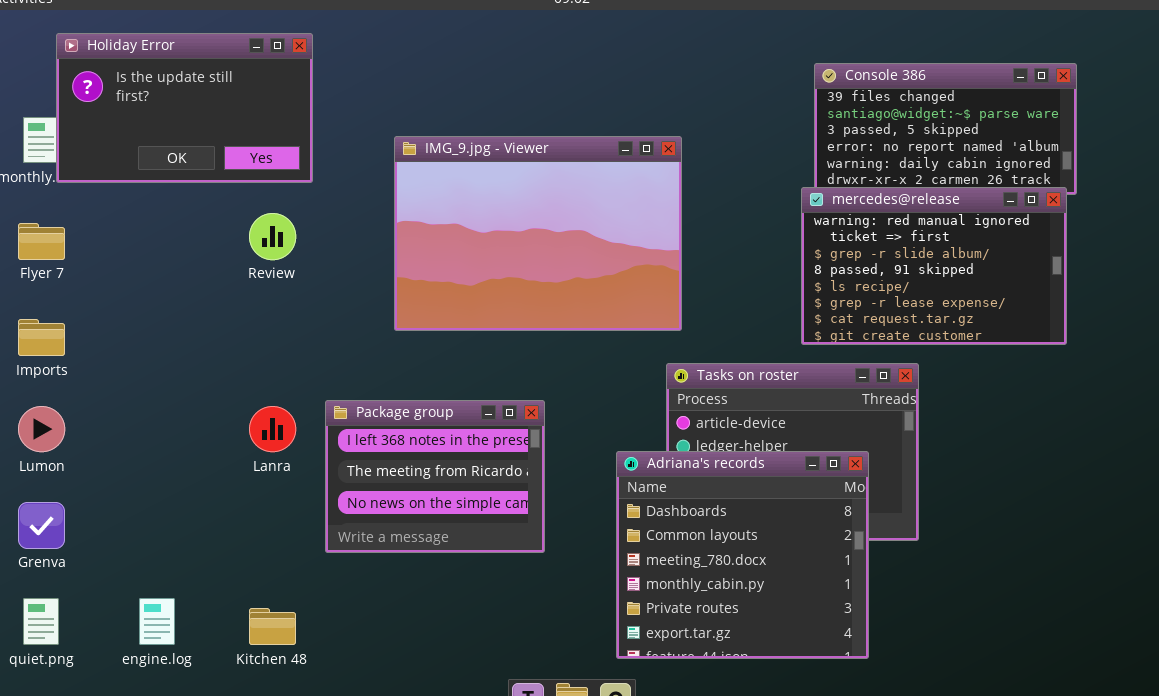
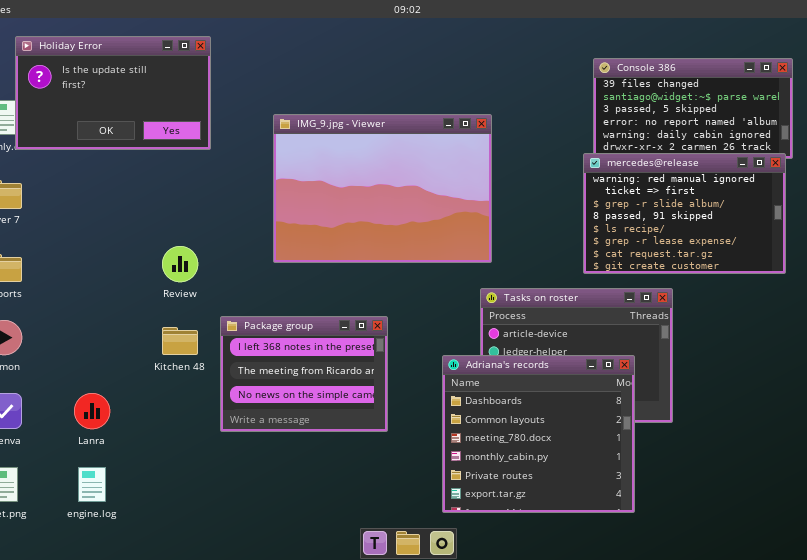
Review: [249,213,296,260] -> [162,246,198,282], moved
Lanra: [249,406,296,452] -> [74,393,110,429], moved
Kitchen 48: [249,608,296,645] -> [162,327,198,355], moved

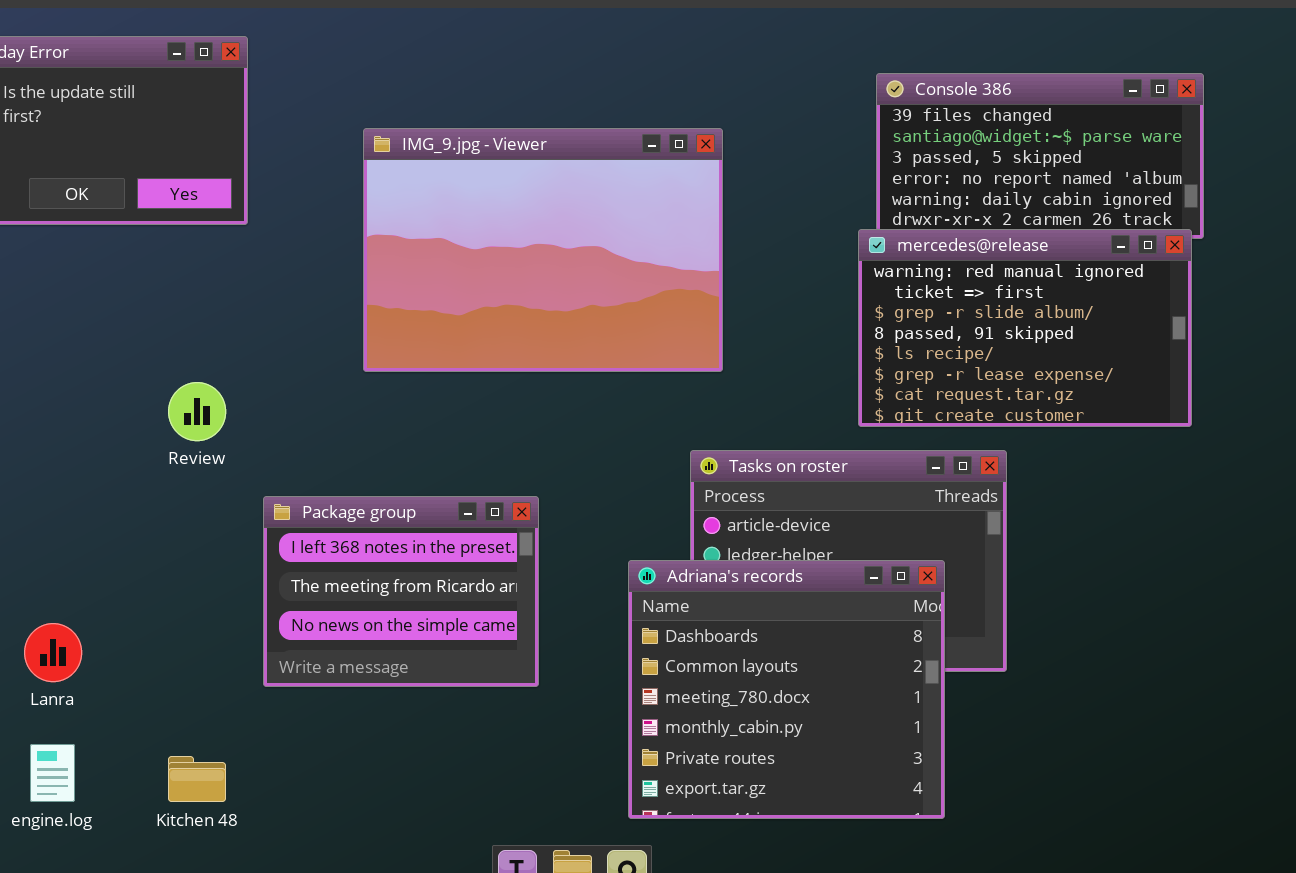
IMG_9.jpg - Viewer: [273,114,492,263] -> [363,128,723,372], moved
Kitchen 48: [162,327,198,355] -> [168,756,226,802], moved

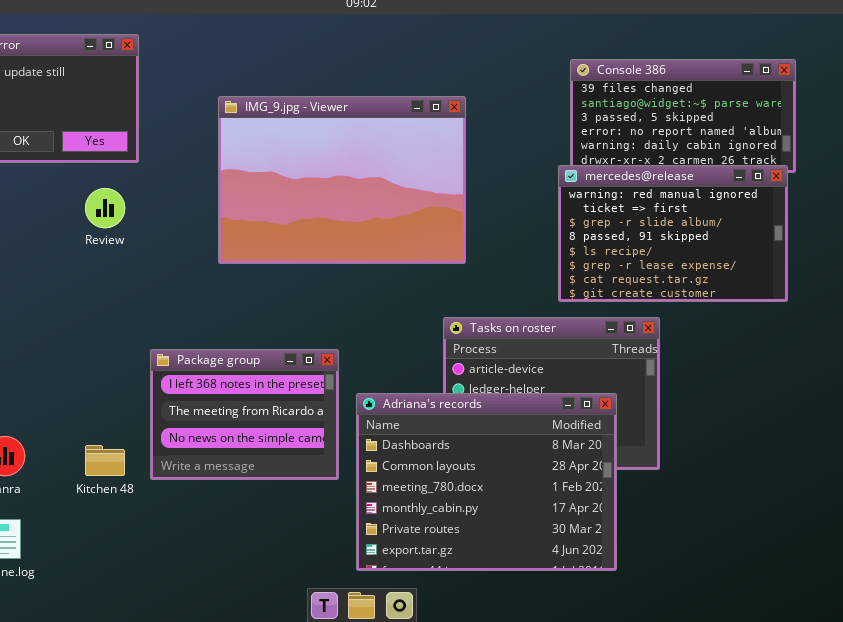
Review: [168,382,226,441] -> [85,188,125,228], moved
Adriana's records: [628,560,945,819] -> [356,393,617,571], resized
Kitchen 48: [168,756,226,802] -> [85,445,125,476], moved

